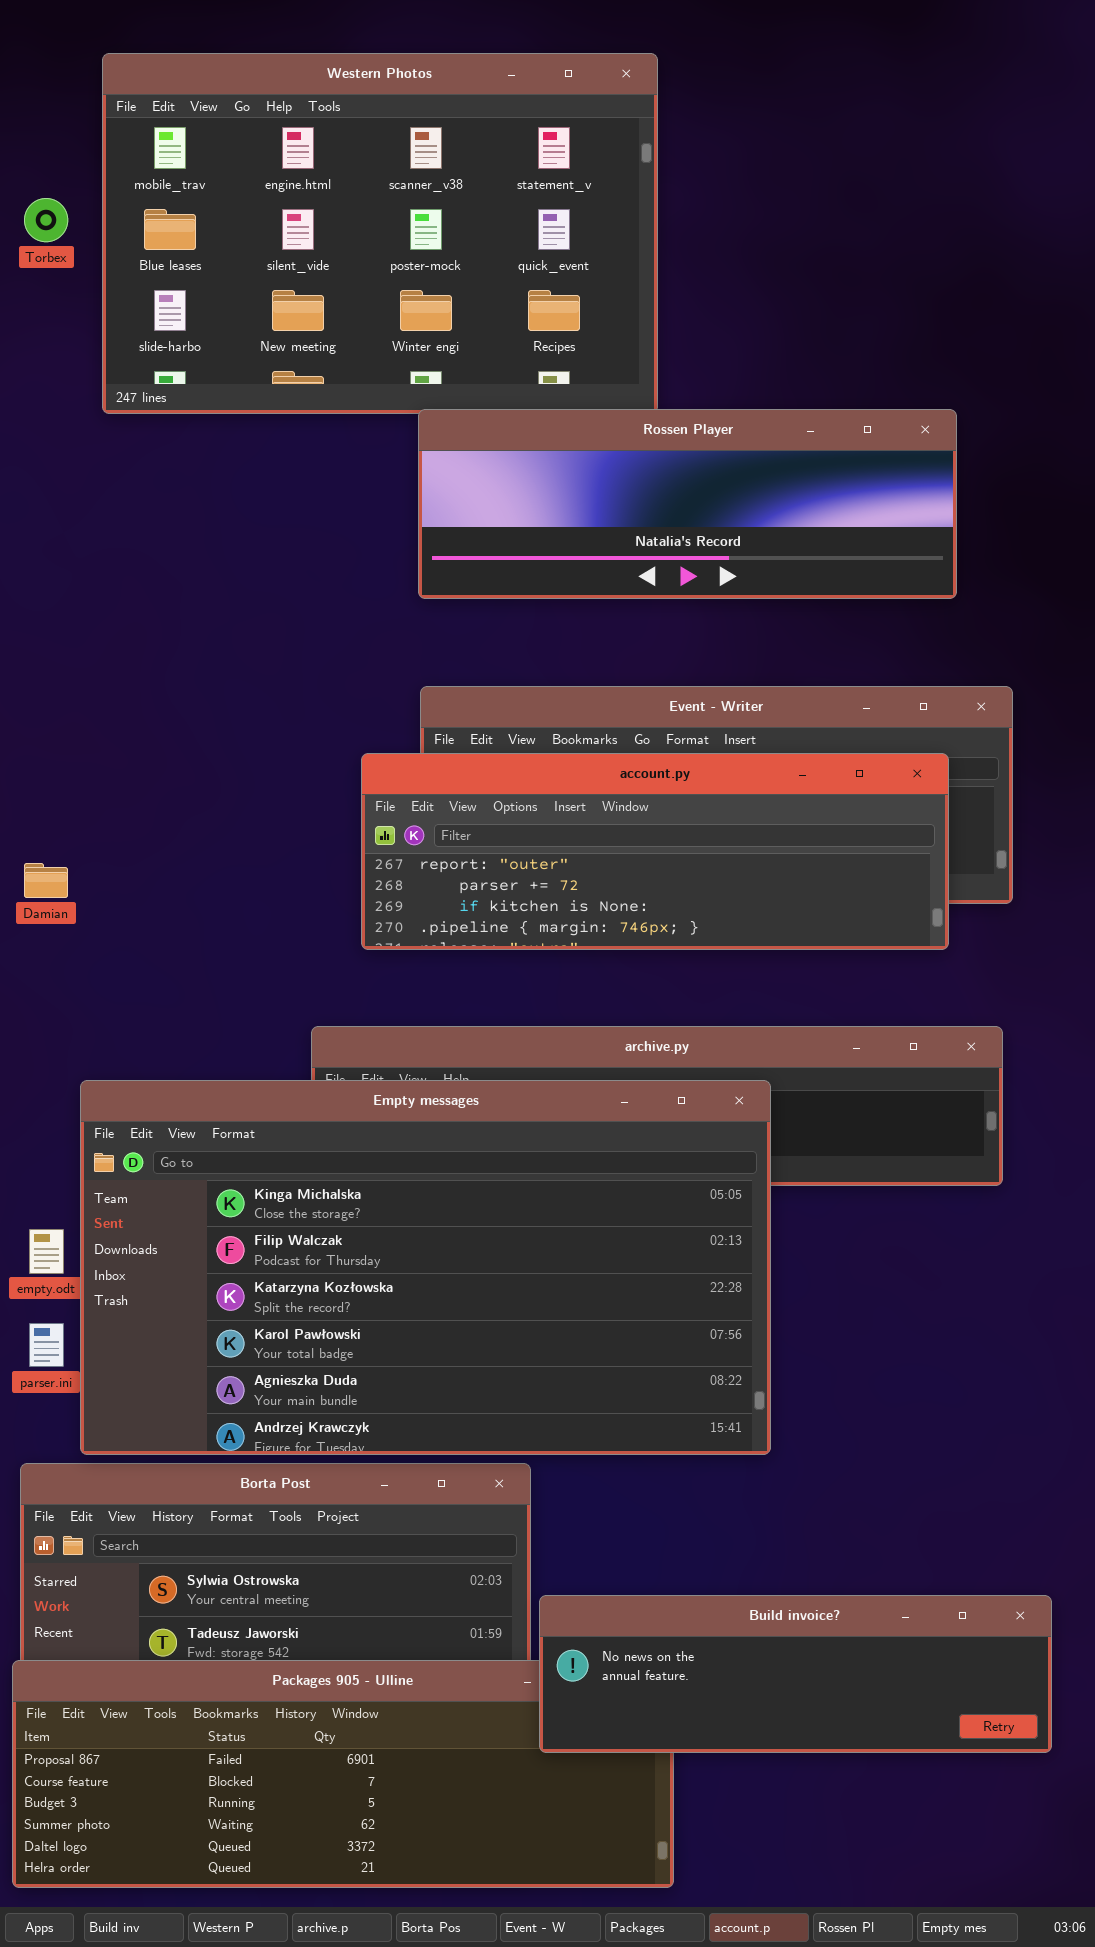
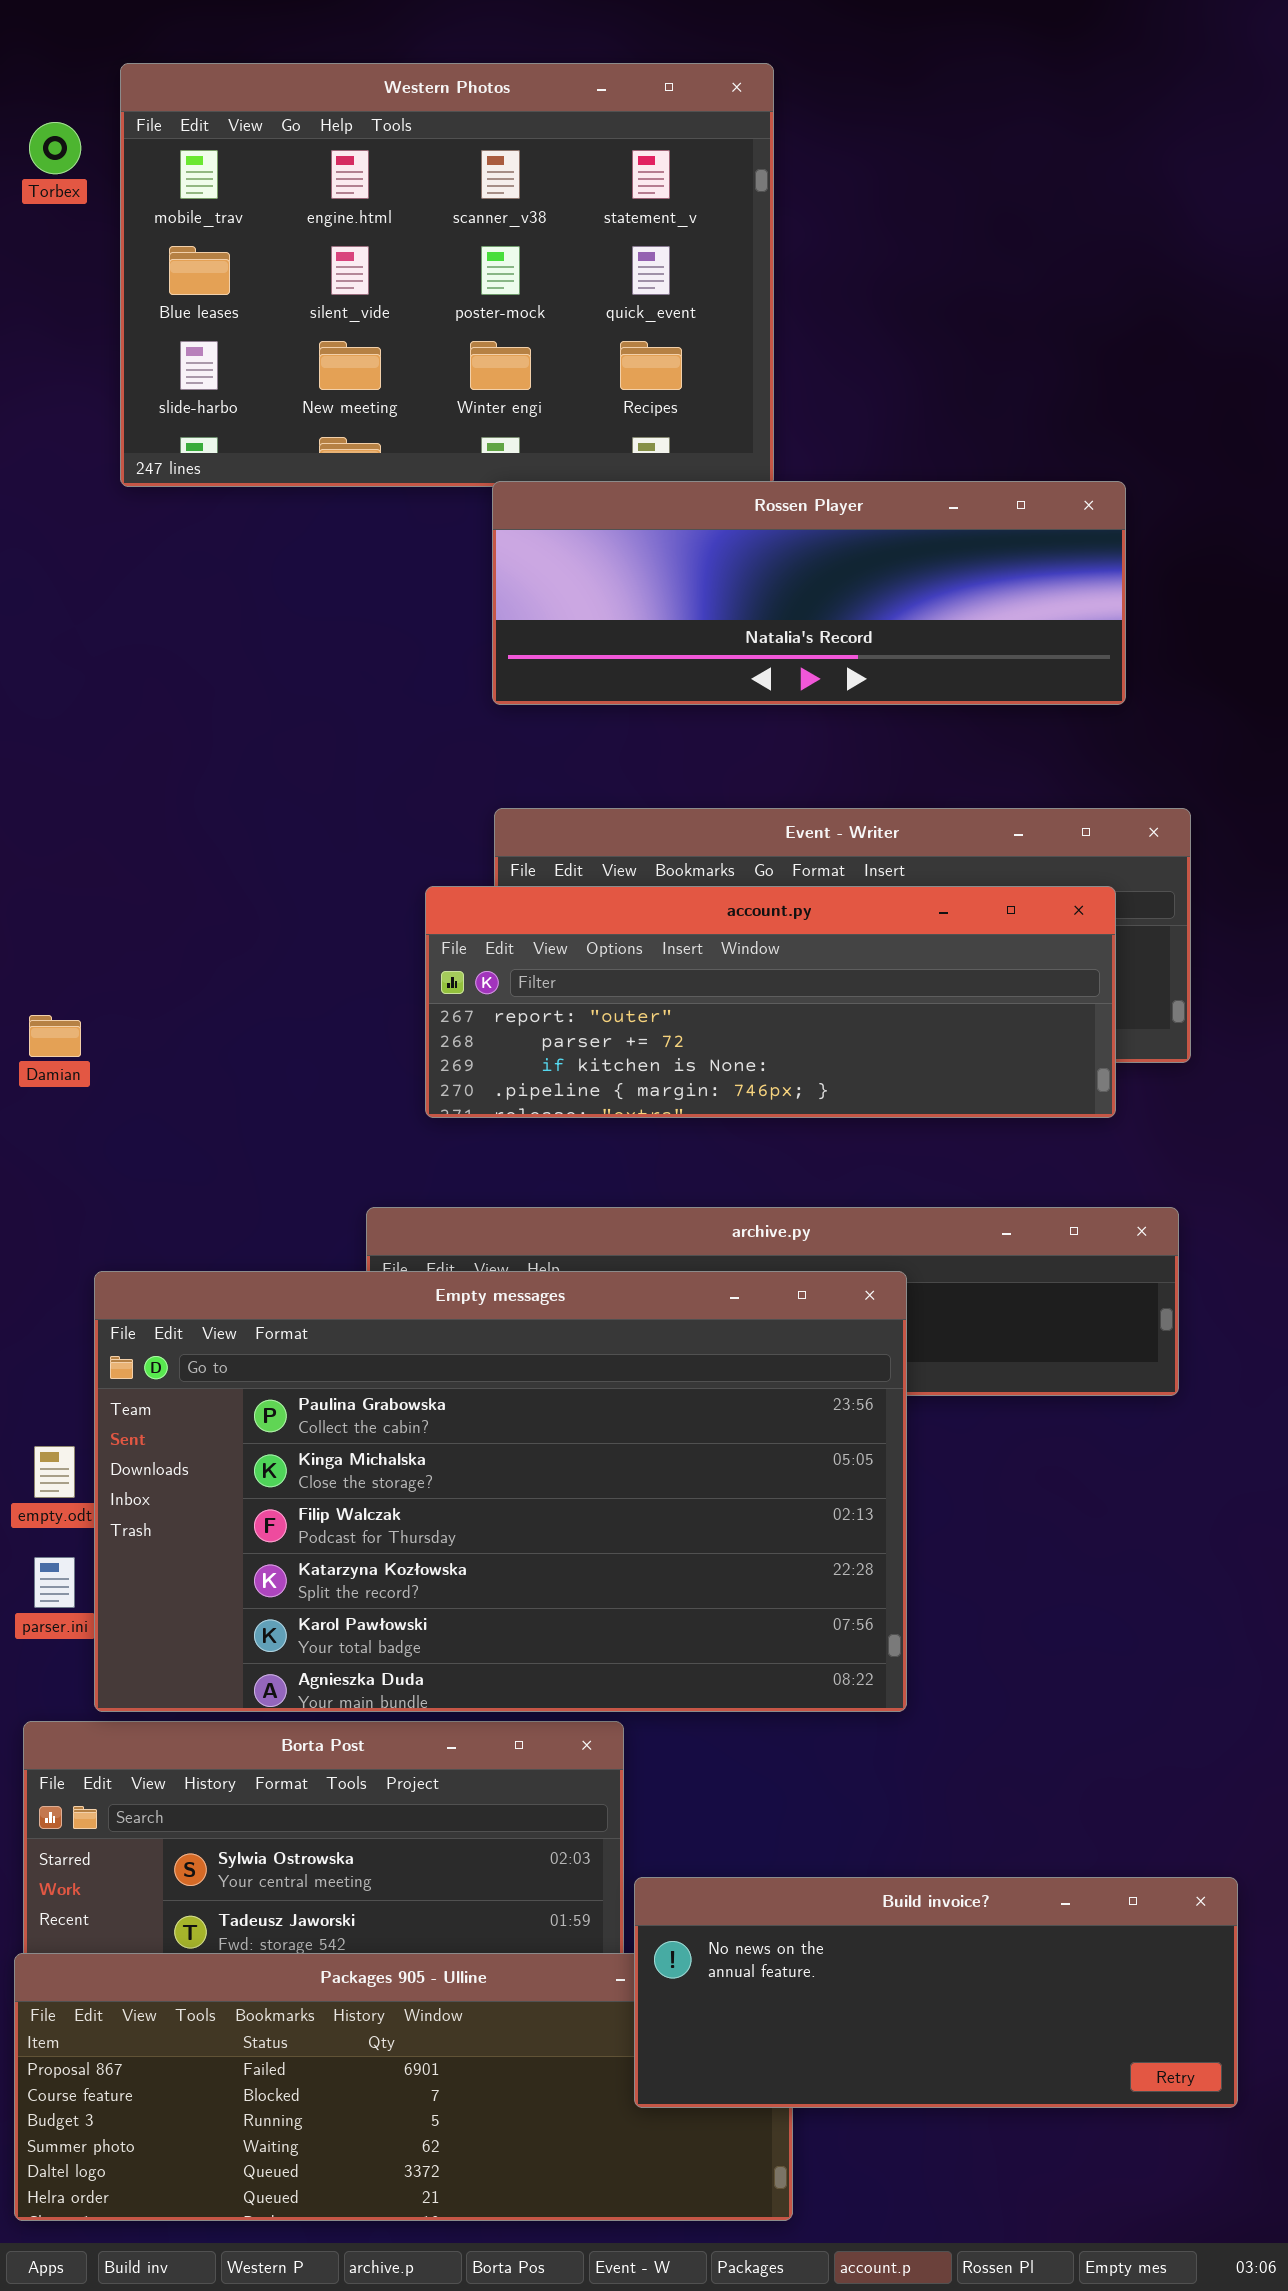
Torbex: [24,198,68,242] -> [29,122,81,174], moved
Empty messages: [80,1080,771,1455] -> [94,1271,907,1712], scrolled up 1 row
Build invoice?: [539,1595,1052,1753] -> [634,1877,1238,2108], resized

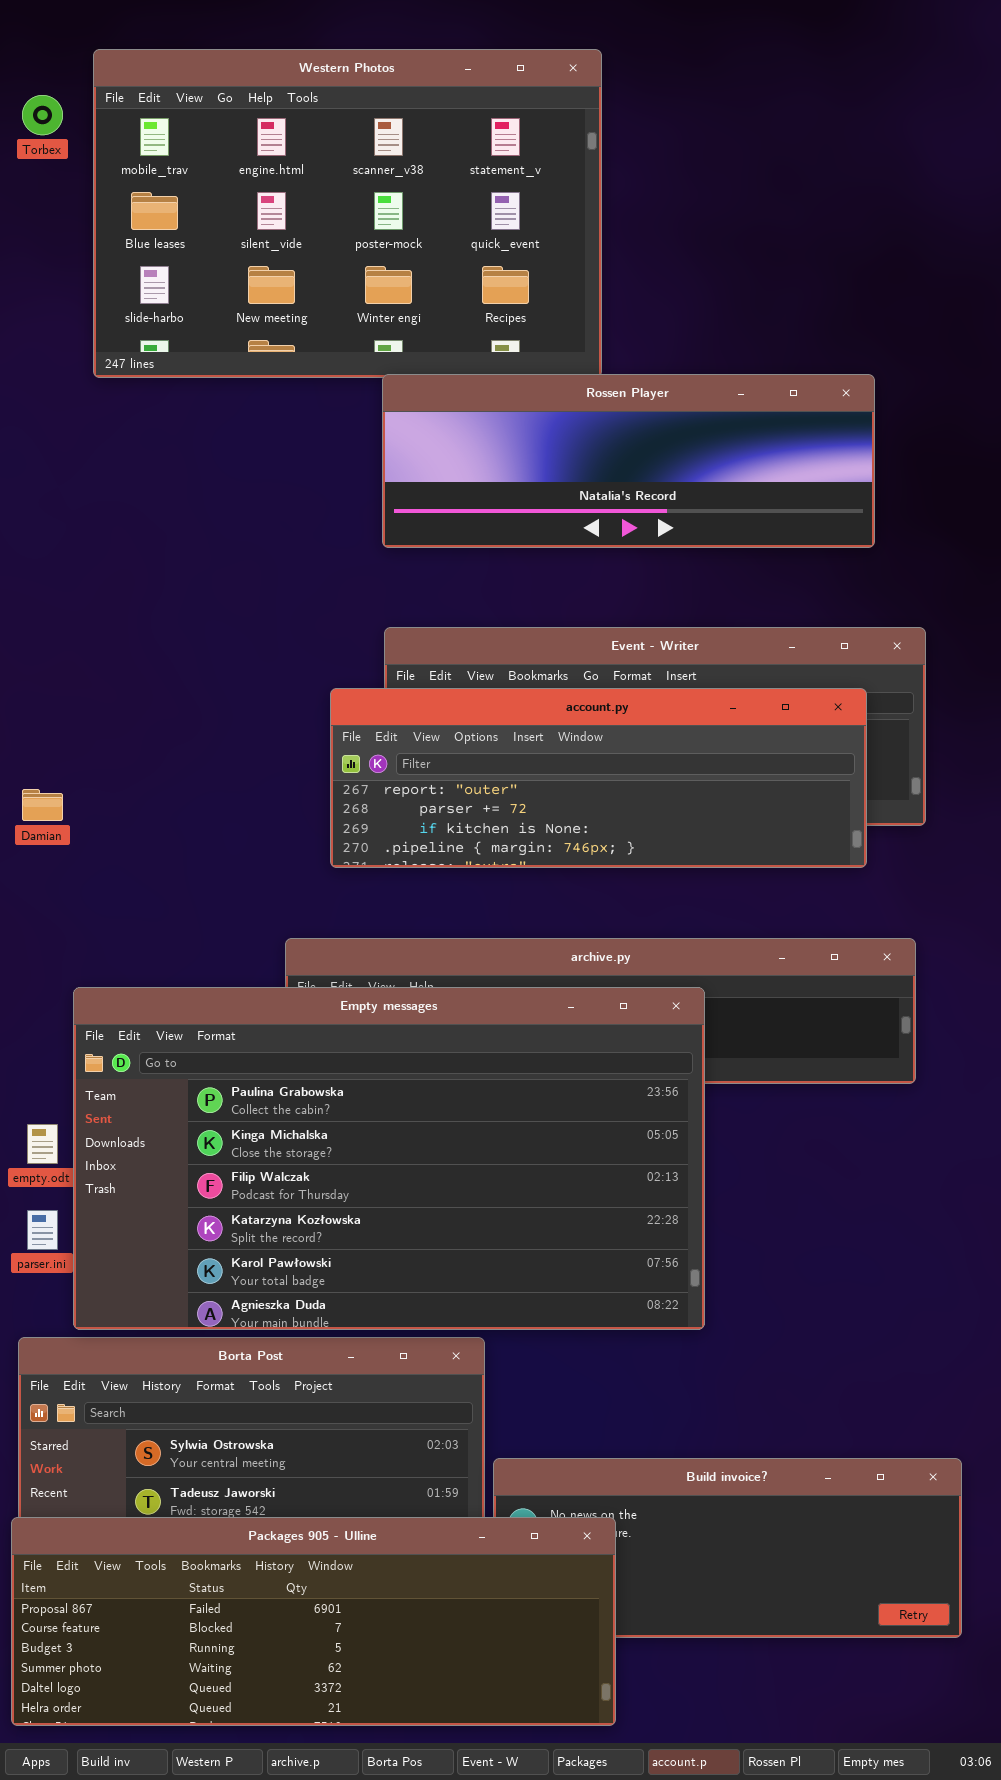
Packages 905 - Ulline: [14,1953,793,2221] -> [11,1517,616,1726], raised

